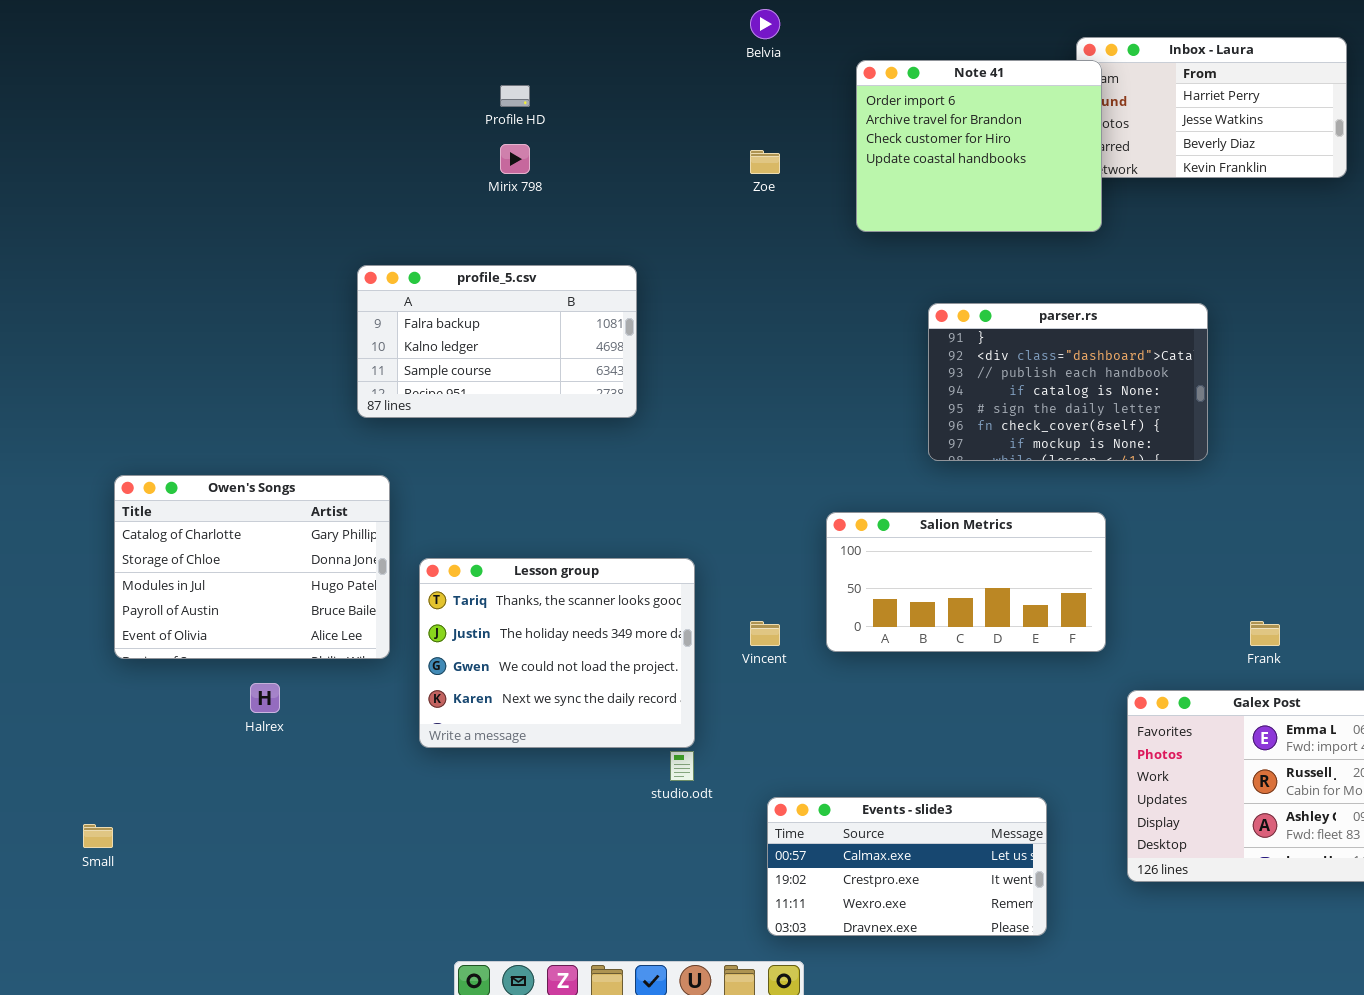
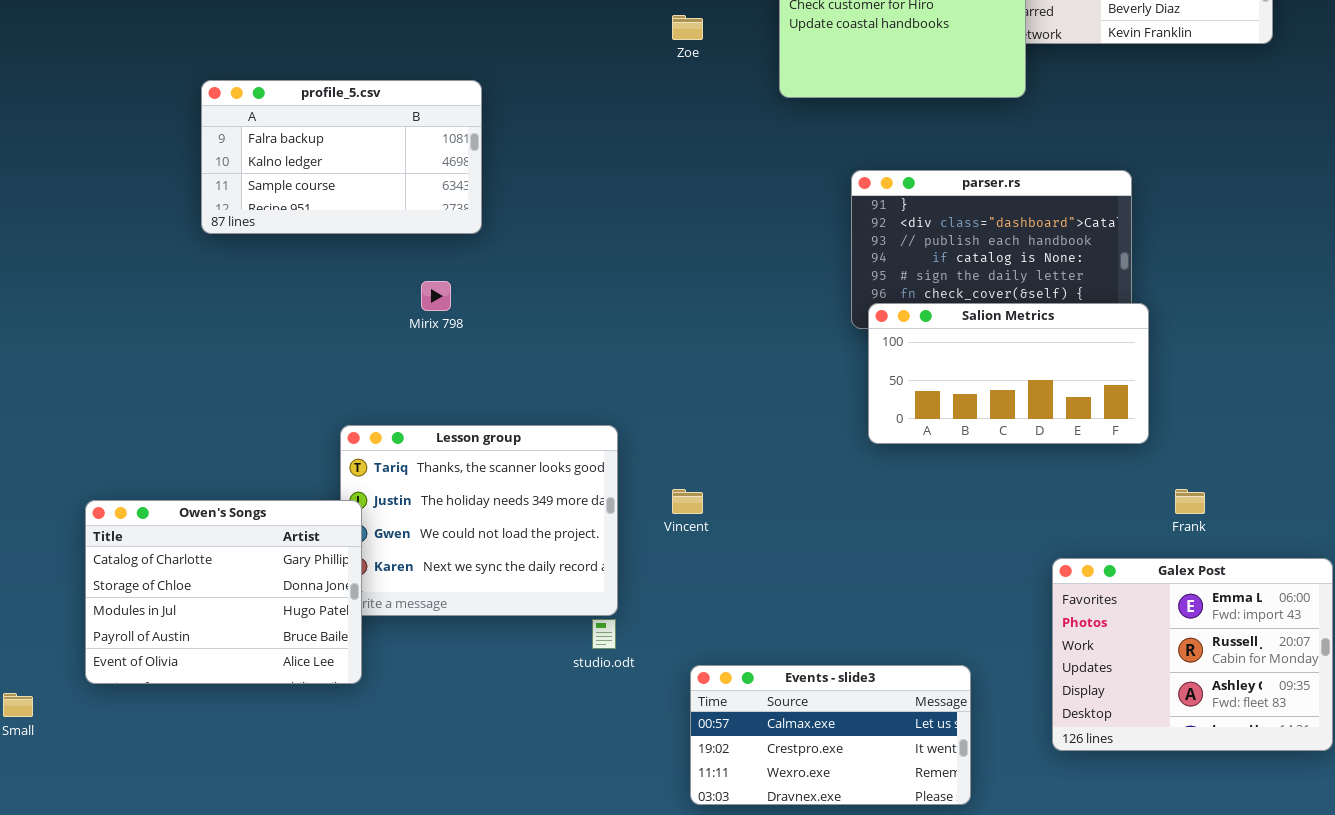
Mirix 798: [500,144,530,174] -> [421,281,451,311], moved
profile_5.csv: [357,265,637,418] -> [201,80,482,234], moved
Owen's Songs: [114,475,390,659] -> [85,500,362,684], moved
Salion Metrics: [826,512,1106,652] -> [868,303,1149,444], moved

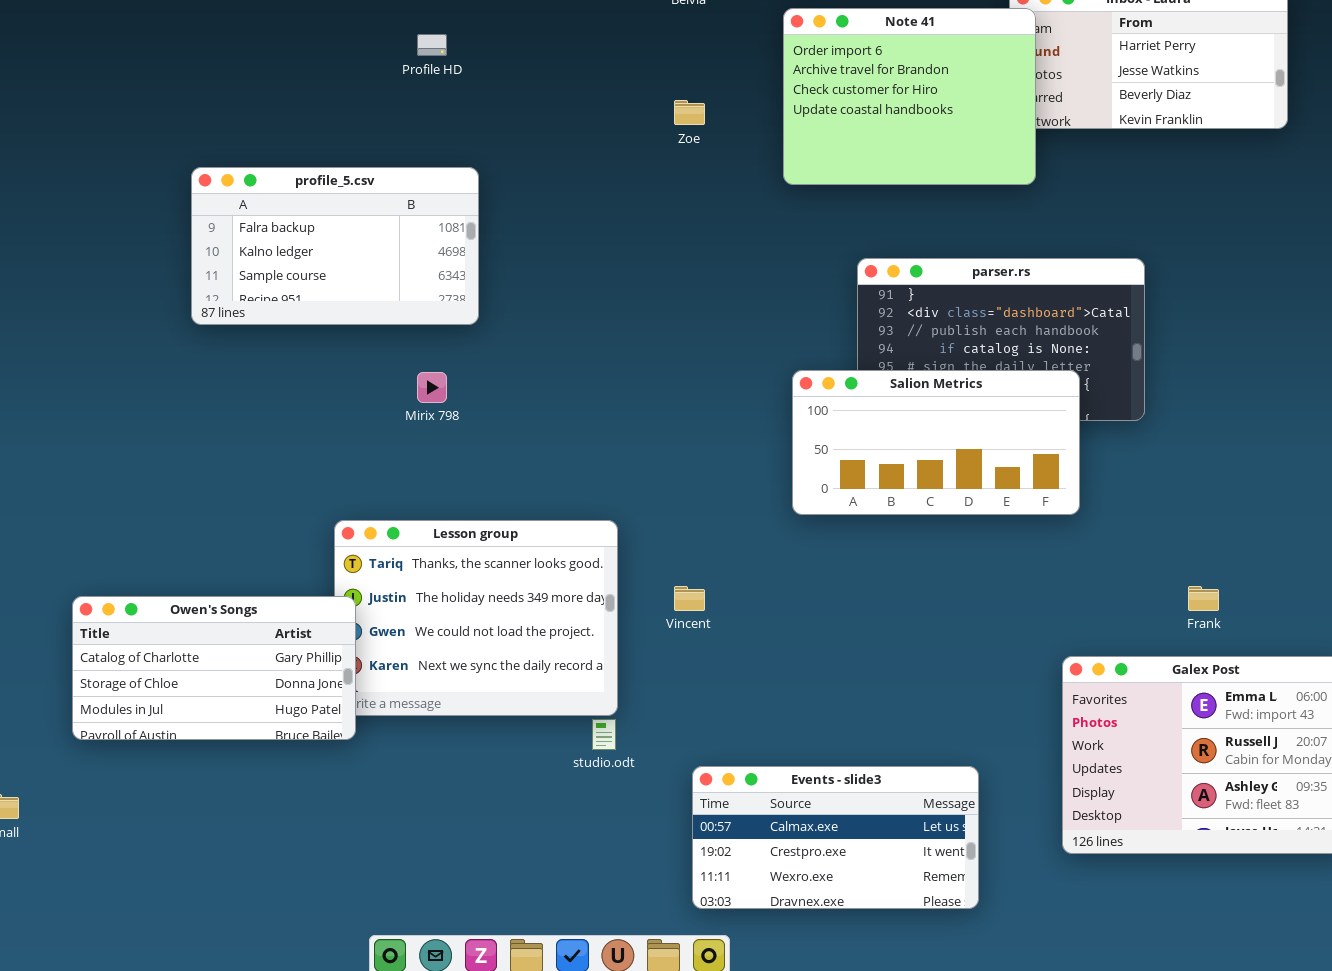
Salion Metrics: [868,303,1149,444] -> [792,370,1080,515], moved
Owen's Songs: [85,500,362,684] -> [72,596,356,740], resized

